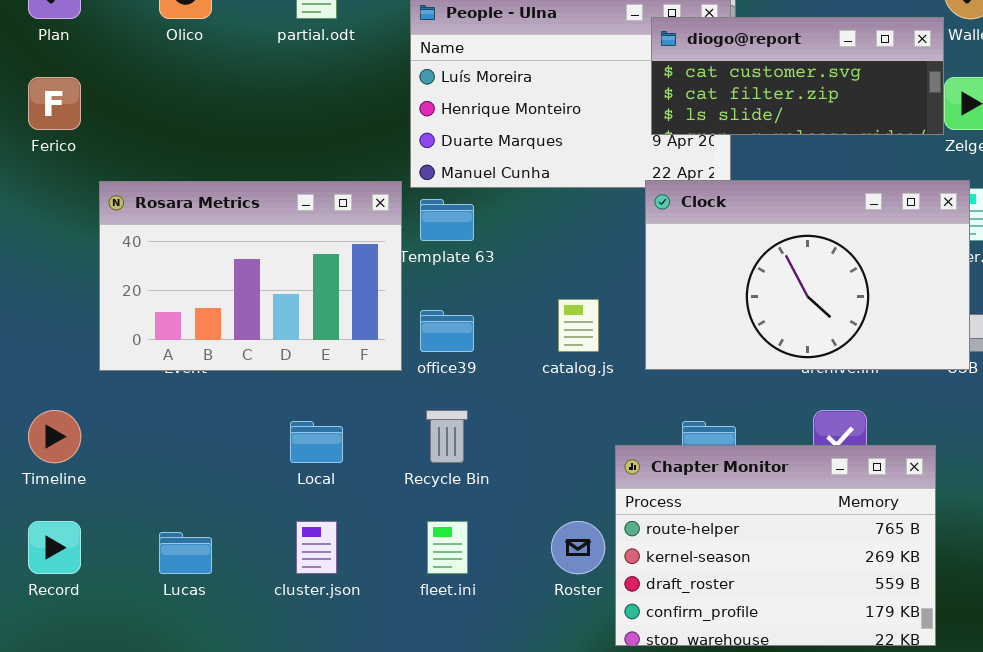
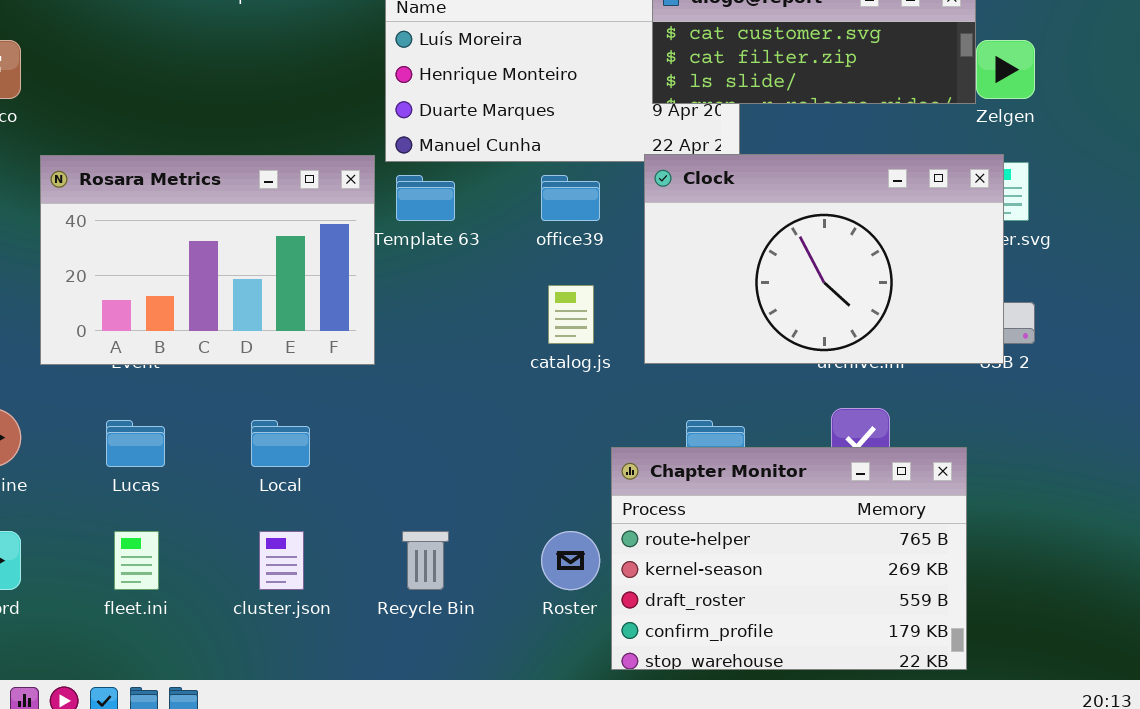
office39: [420,310,474,352] -> [541,175,600,221], moved
Recycle Bin: [426,410,468,463] -> [402,531,449,590], moved
fleet.ini: [427,521,468,574] -> [114,531,159,590], moved
Lucas: [159,532,212,574] -> [106,420,165,467], moved

